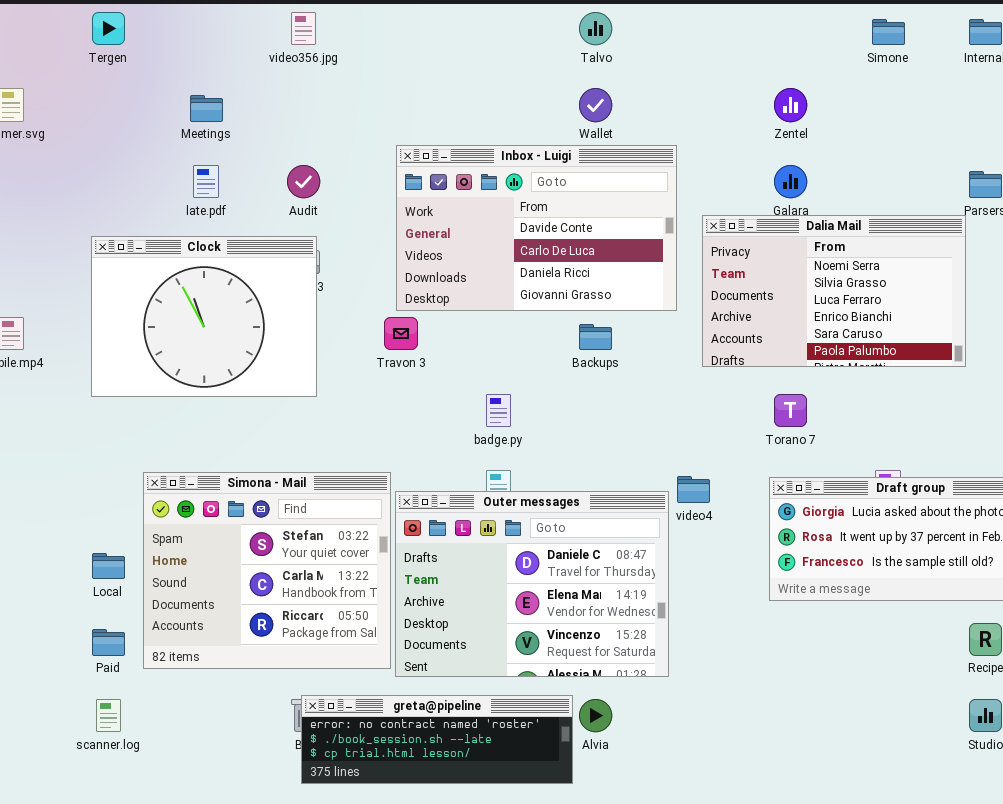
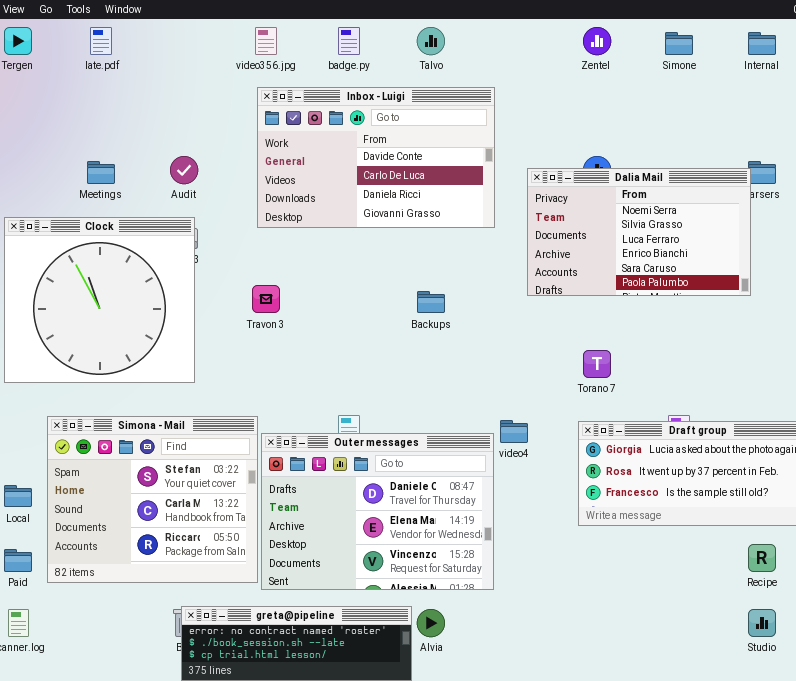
video356.jpg: [291,12,316,45] -> [255,27,277,55], moved
Zentel: [774,88,807,122] -> [583,27,611,55], moved
Meetings: [190,95,223,122] -> [87,161,115,184], moved
Inbox - Luigi: [396,145,677,311] -> [257,87,495,228], moved
late.pdf: [193,165,219,198] -> [90,27,112,55], moved
Dalia Mail: [702,215,966,367] -> [527,168,751,296], moved
Clock: [91,236,317,397] -> [4,217,195,383], resized
badge.py: [486,394,511,427] -> [338,27,360,55], moved

